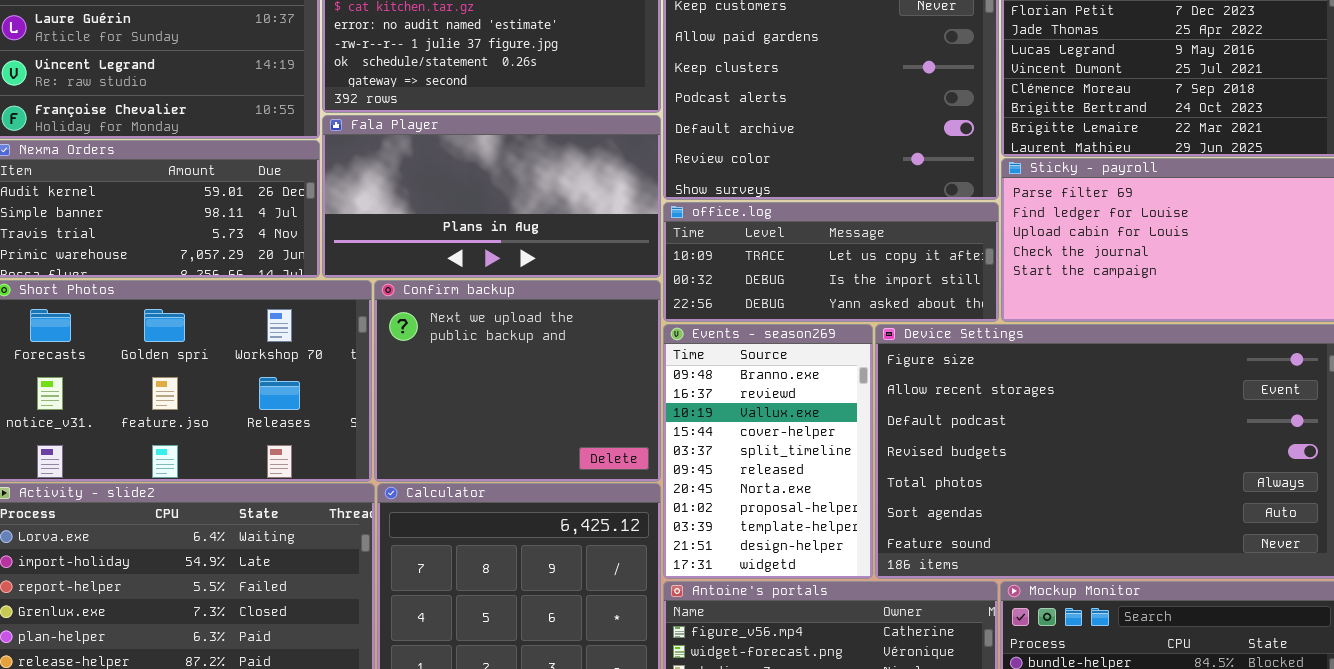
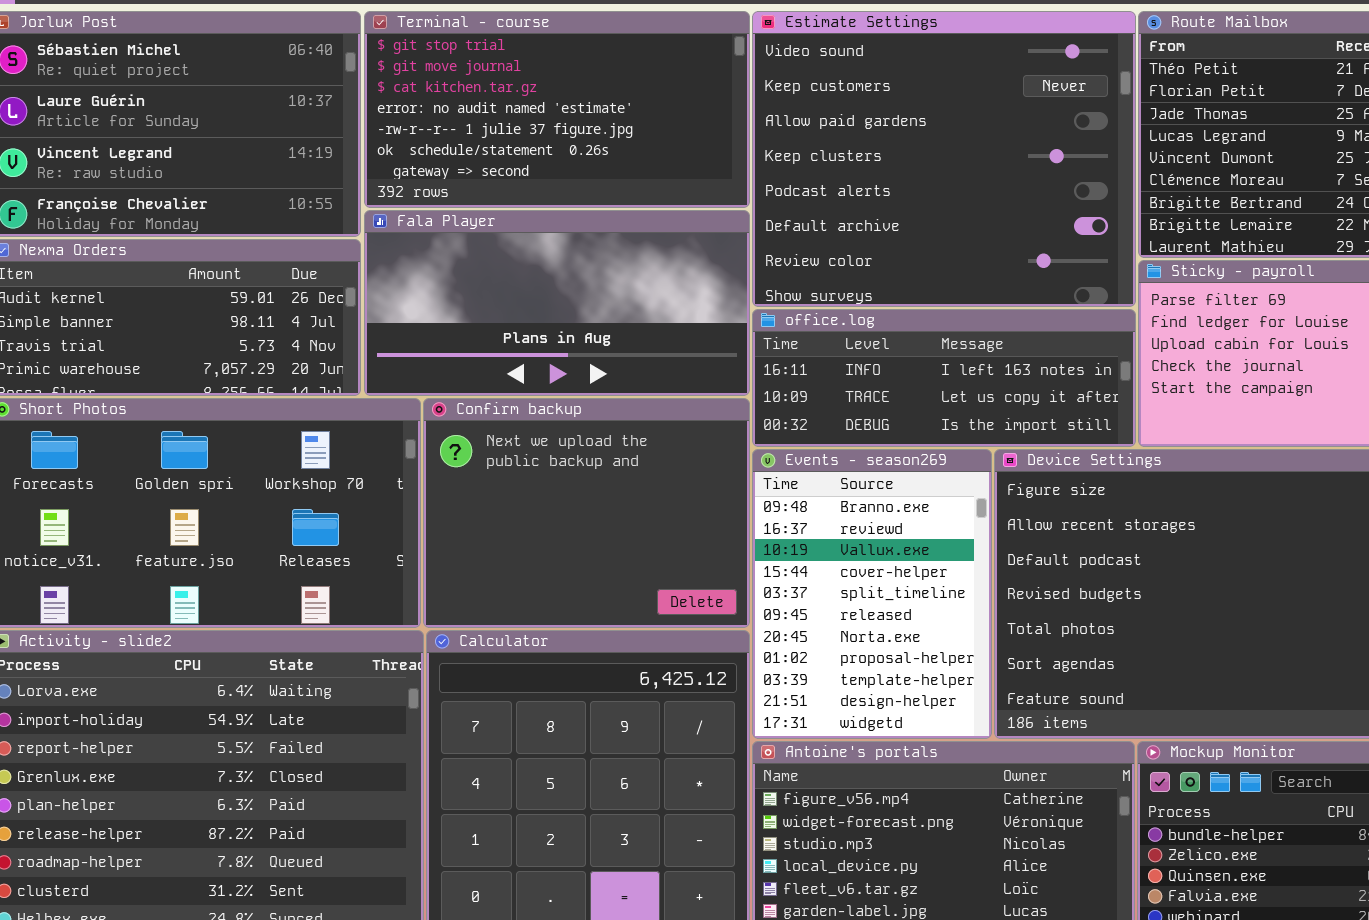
office.log: [663,202,999,322] -> [752,309,1136,447], scrolled up 1 row

